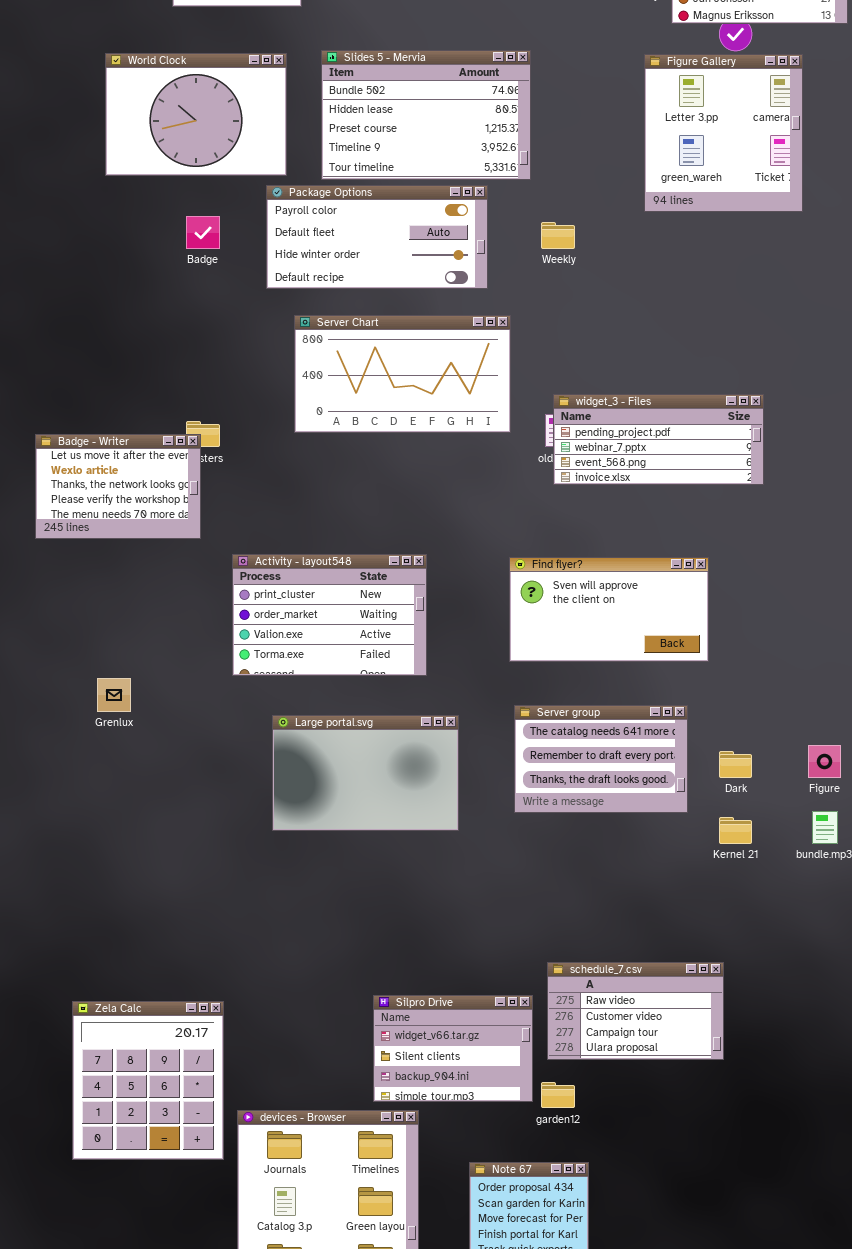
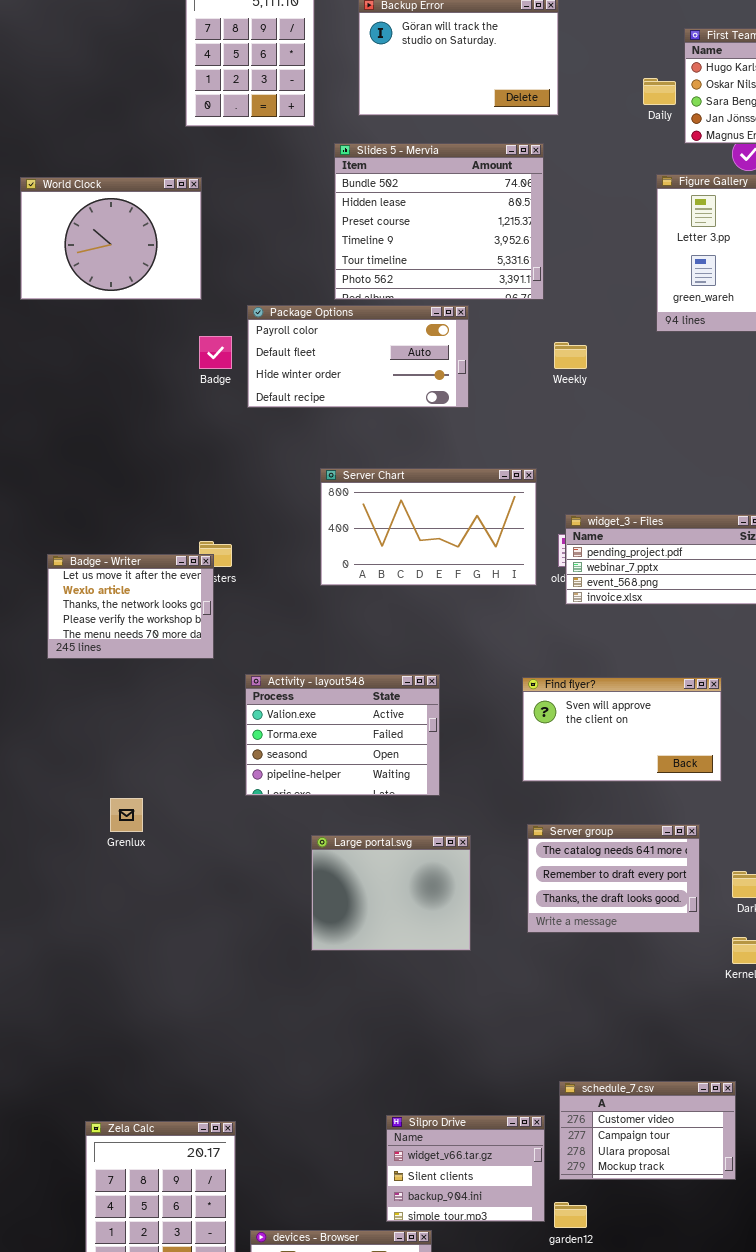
Slides 5 - Mervia: [321,50,531,180] -> [334,143,544,300], resized
World Clock: [105,53,287,176] -> [20,177,202,300], moved
Package Options: [266,185,488,289] -> [247,305,469,408], moved
Server Chart: [294,315,511,433] -> [320,468,537,586], moved
Activity - layout548: [232,554,427,676] -> [245,674,440,796], scrolled down 2 rows
Large portal.svg: [272,715,459,831] -> [311,835,471,951], resized
schedule_7.csv: [547,962,724,1060] -> [559,1081,736,1180], scrolled down 1 row

